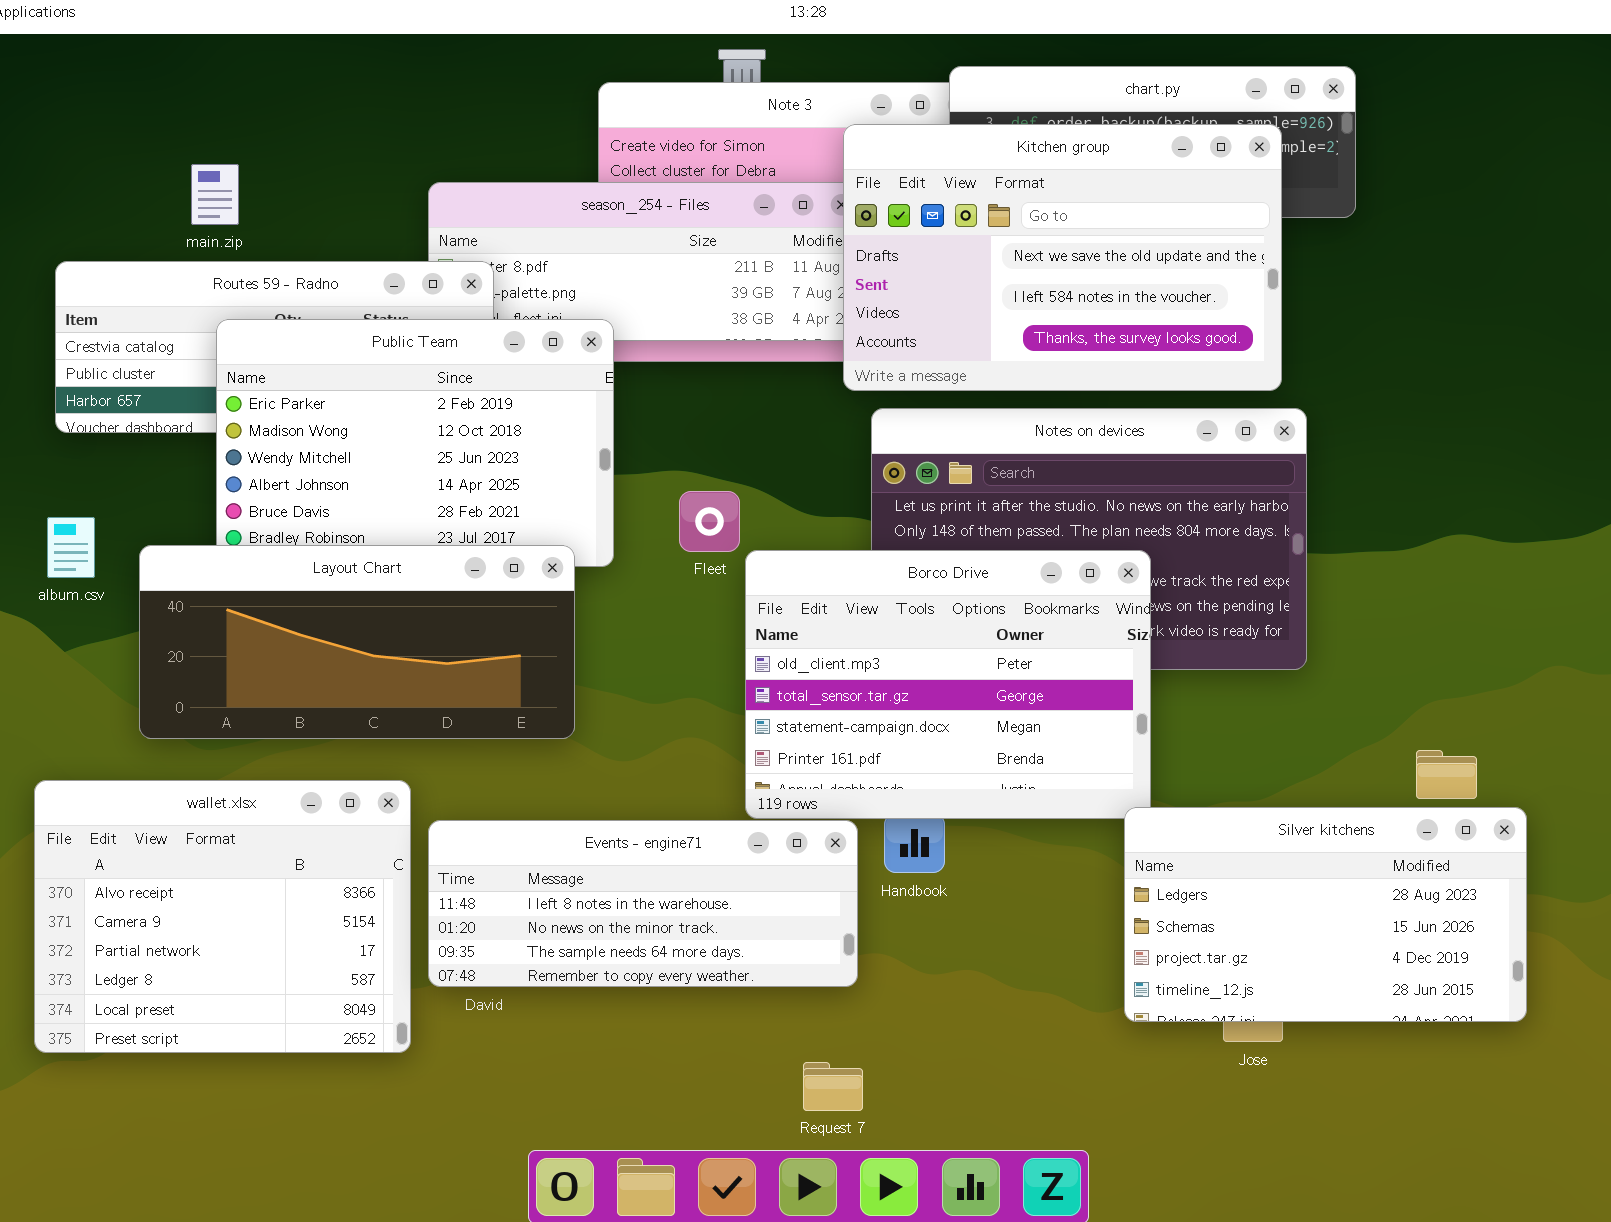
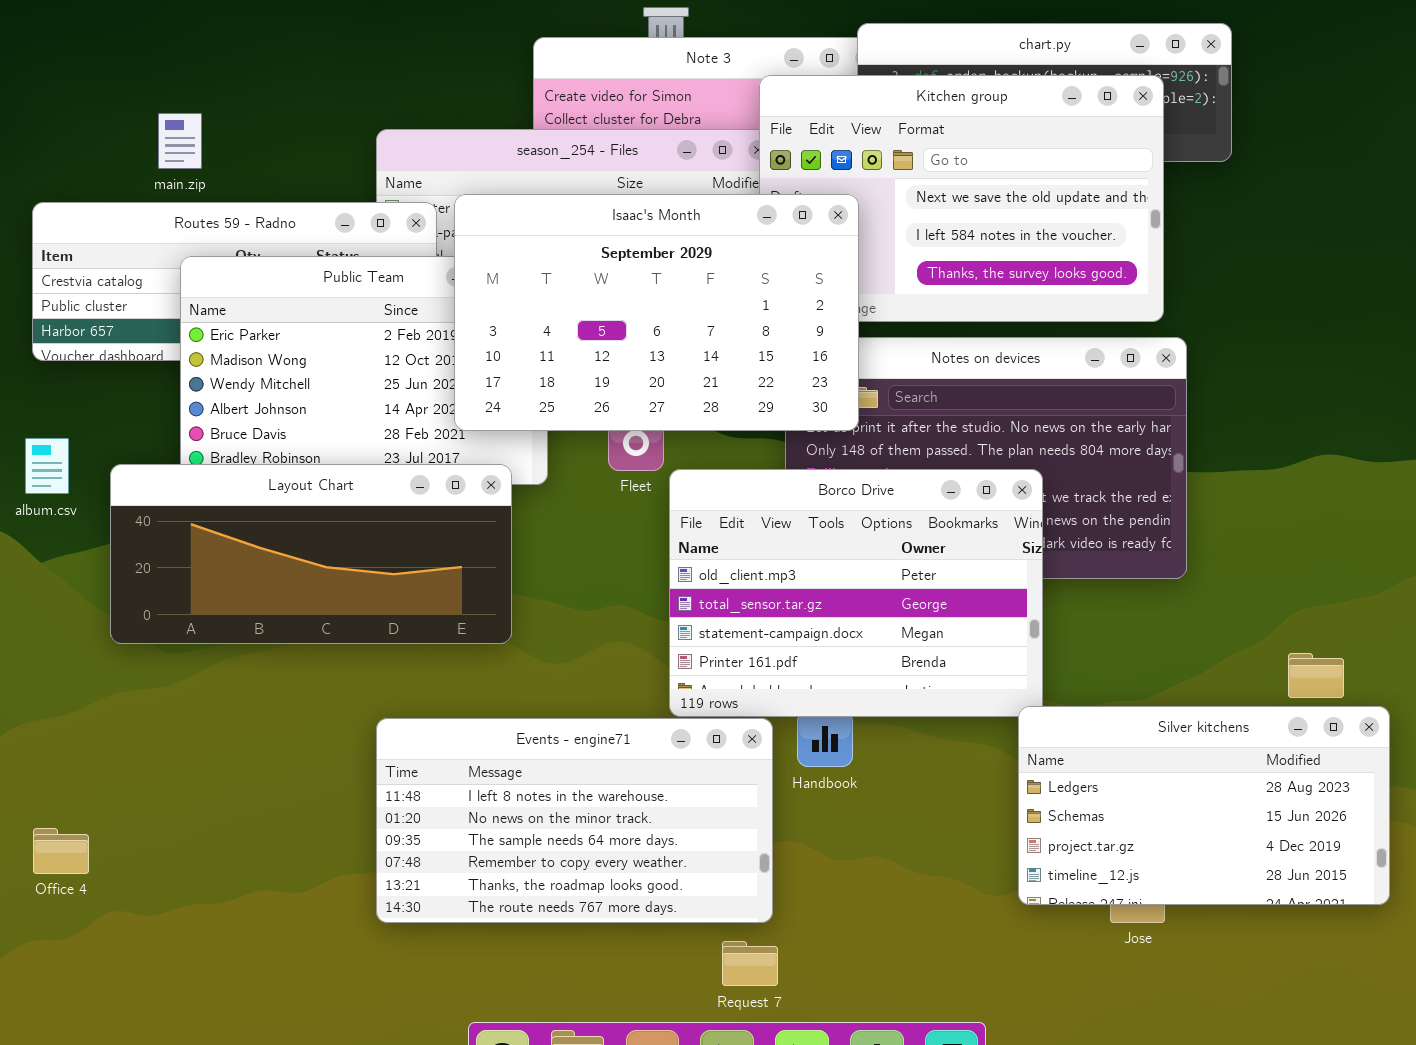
Isaac's Month: none -> [454,194,859,431], opened
wallet.xlsx: [34,780,411,1053] -> none, closed
Events - engine71: [428,820,858,987] -> [376,718,773,923], resized

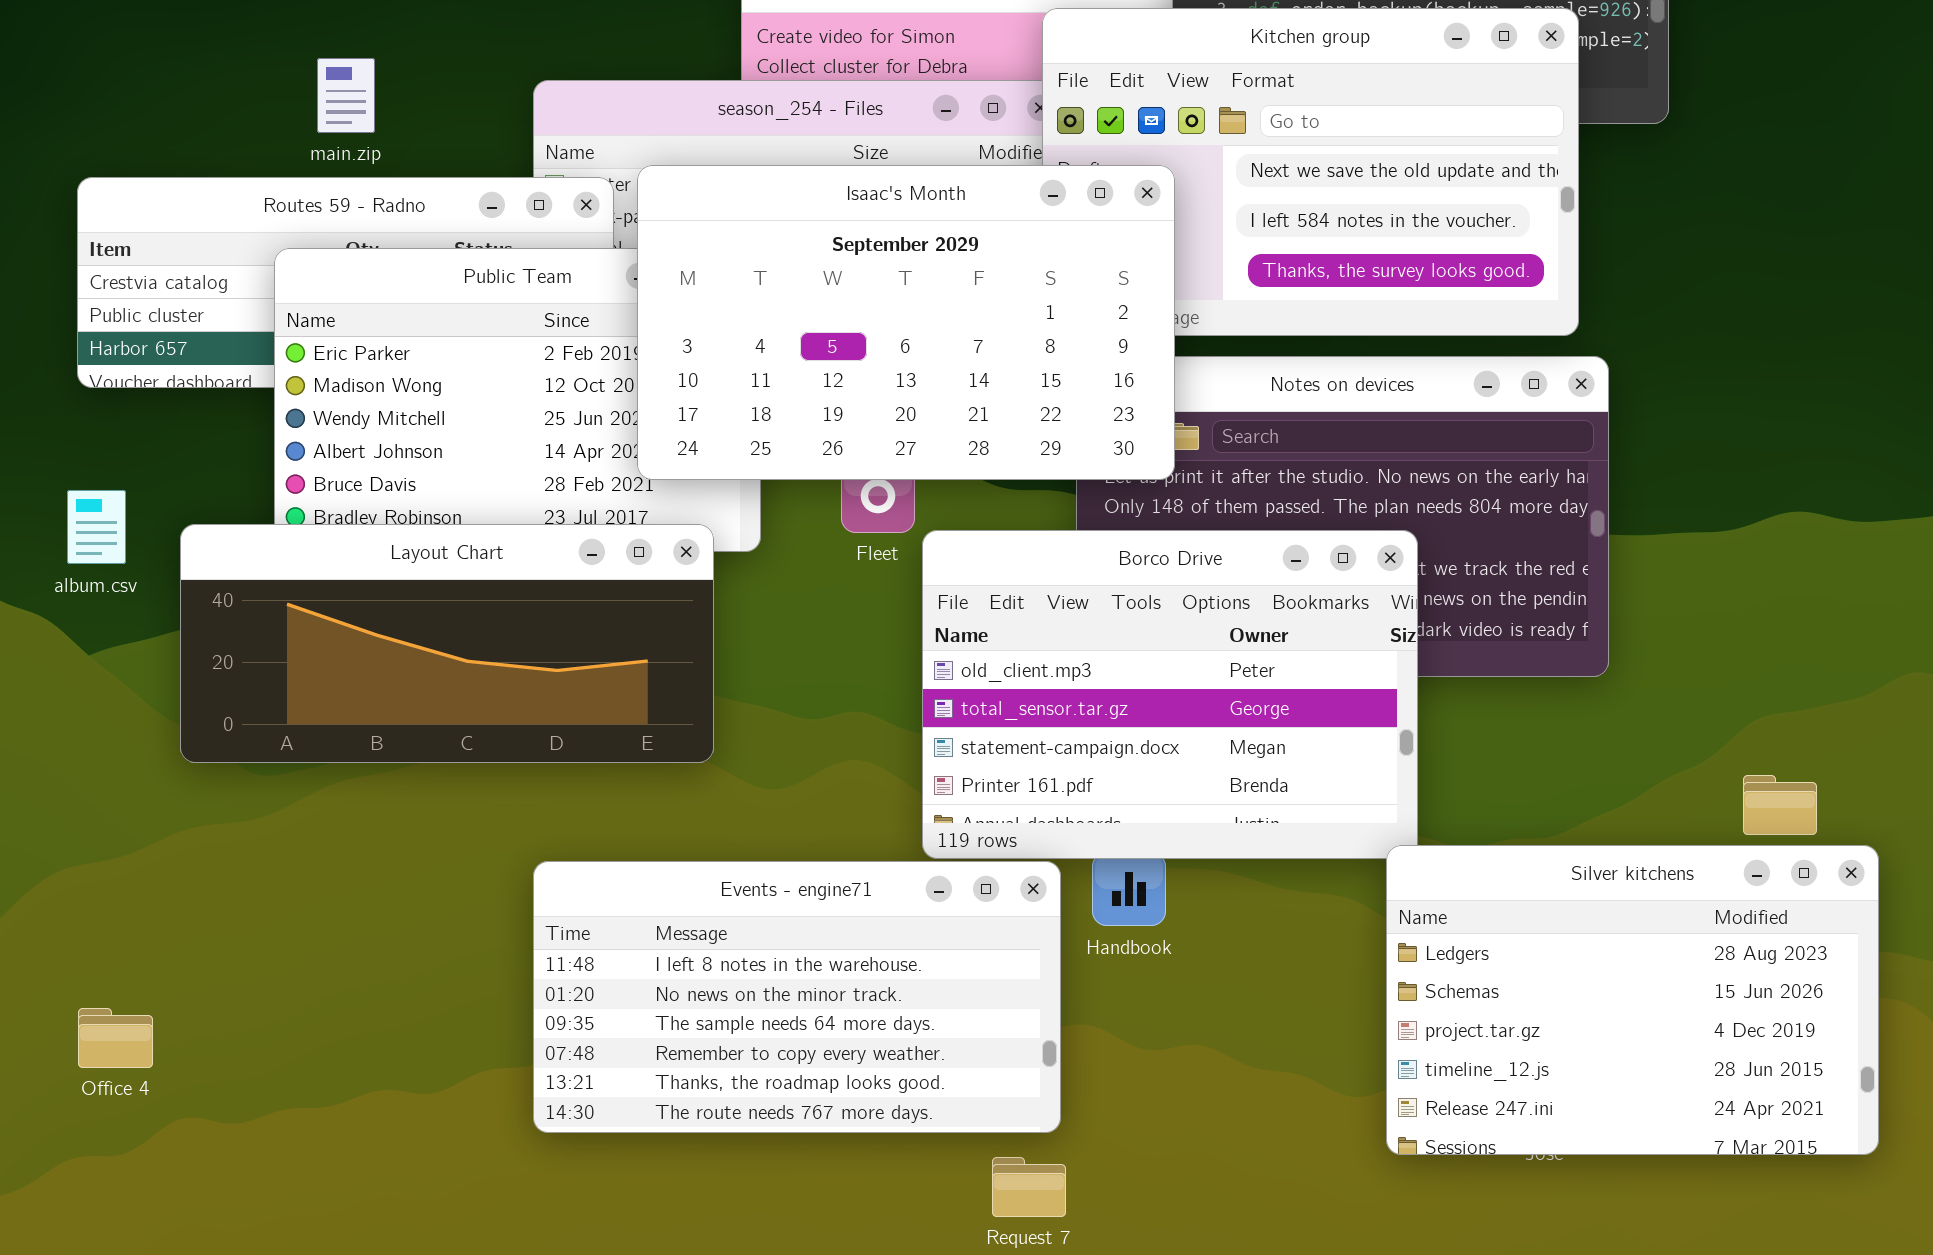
main.zip: [158,113,202,169] -> [317,58,375,133], moved
Silver kitchens: [1018,706,1390,905] -> [1386,845,1879,1155], resized

